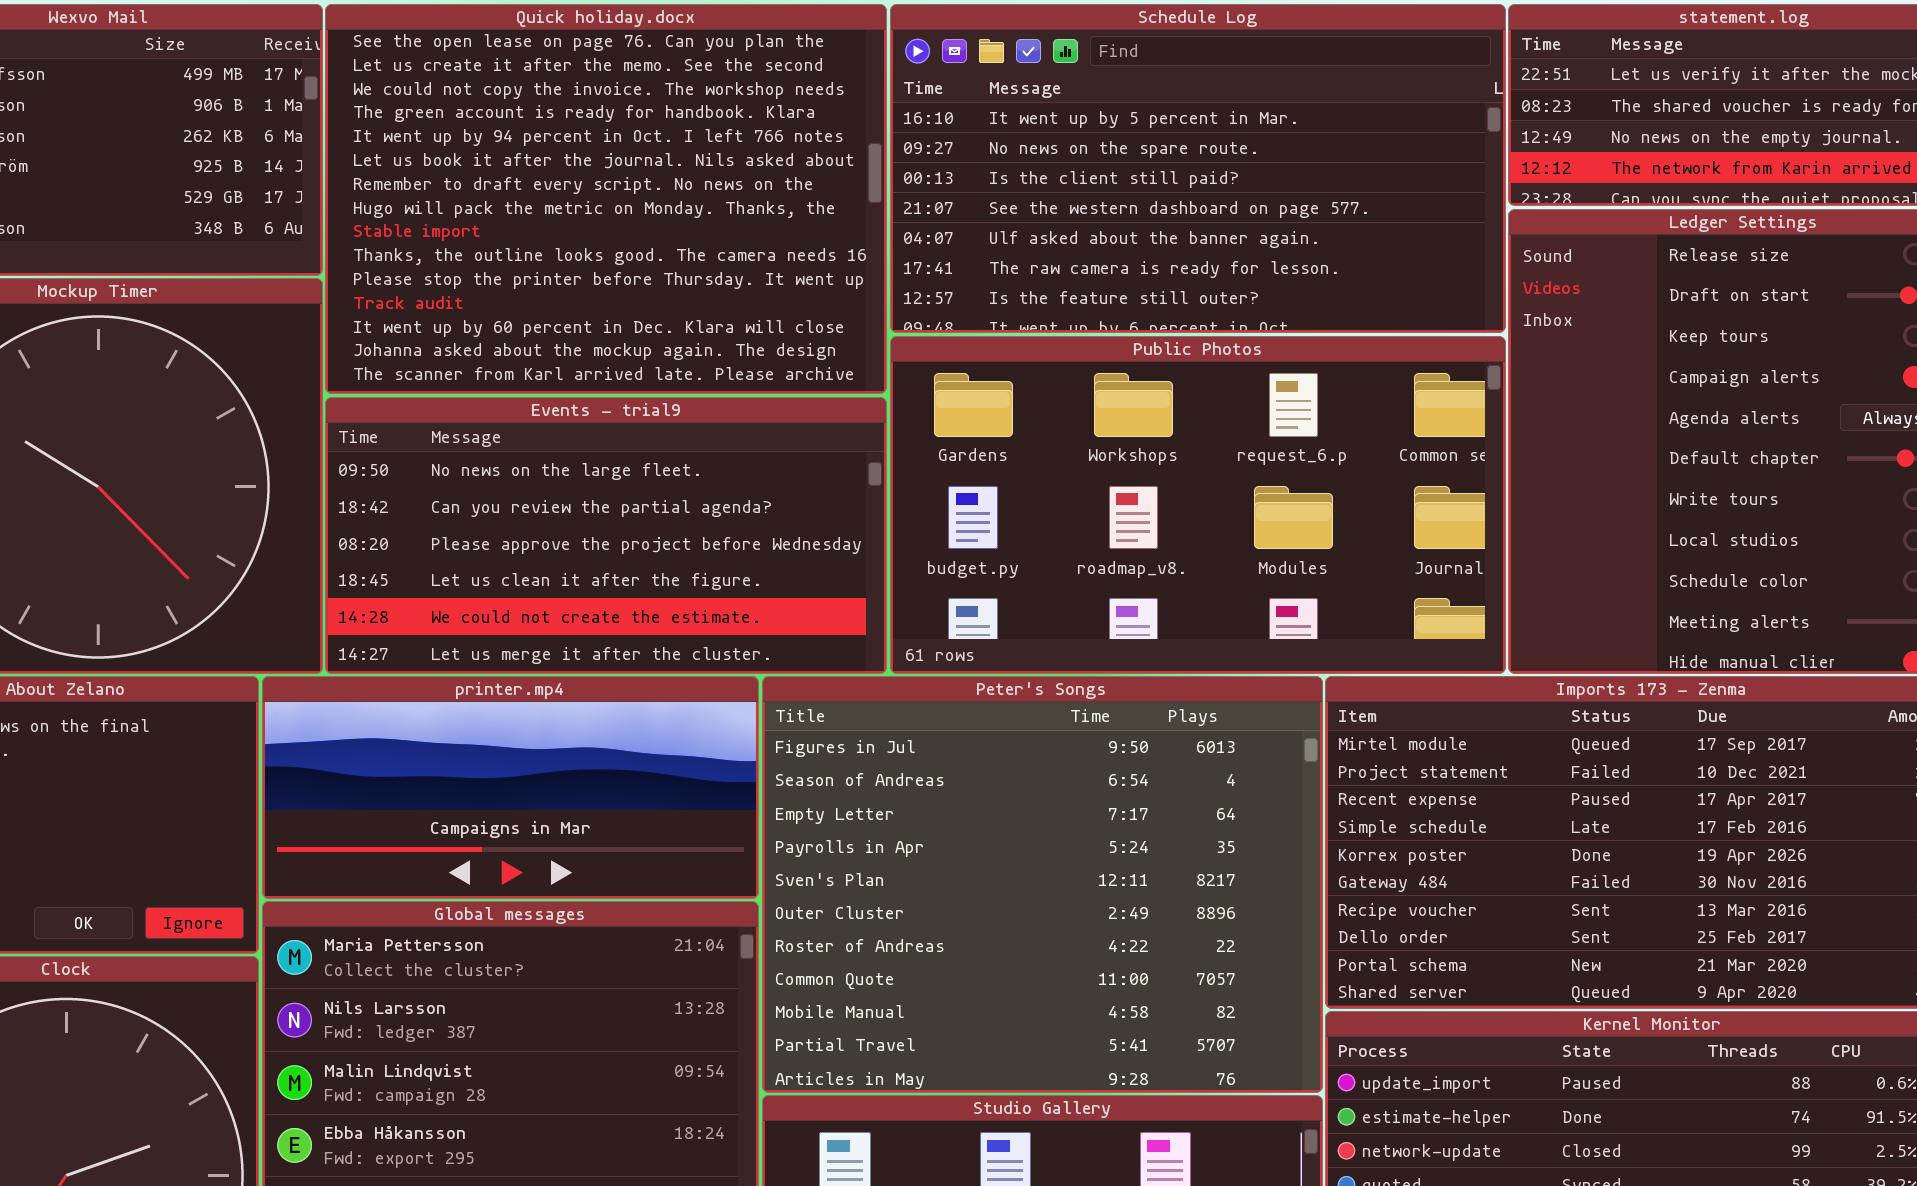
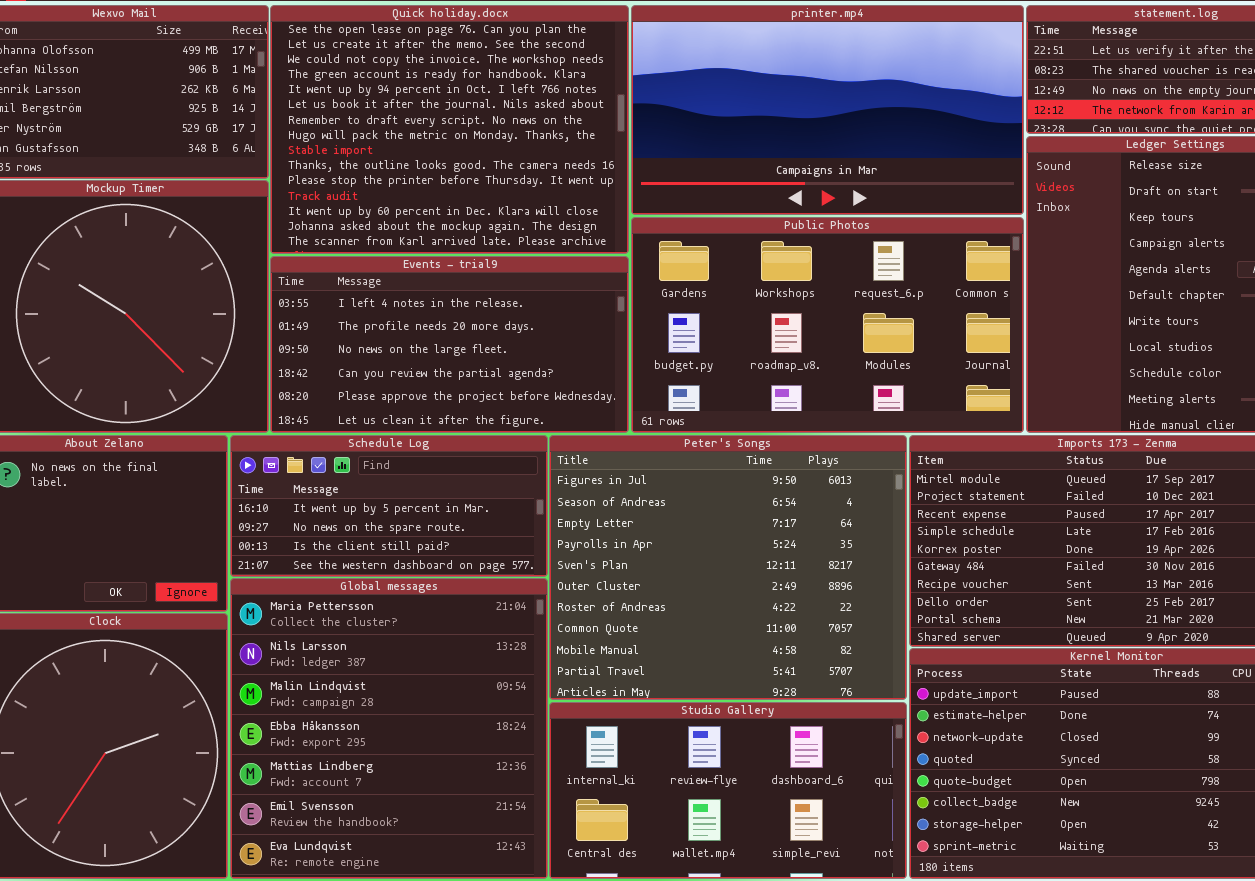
Schedule Log: [890,4,1506,333] -> [230,435,548,577], moved, resized
Events - trial9: [325,397,887,674] -> [270,256,629,433], scrolled up 2 rows
printer.mp4: [262,676,759,899] -> [631,5,1024,215], moved, resized

